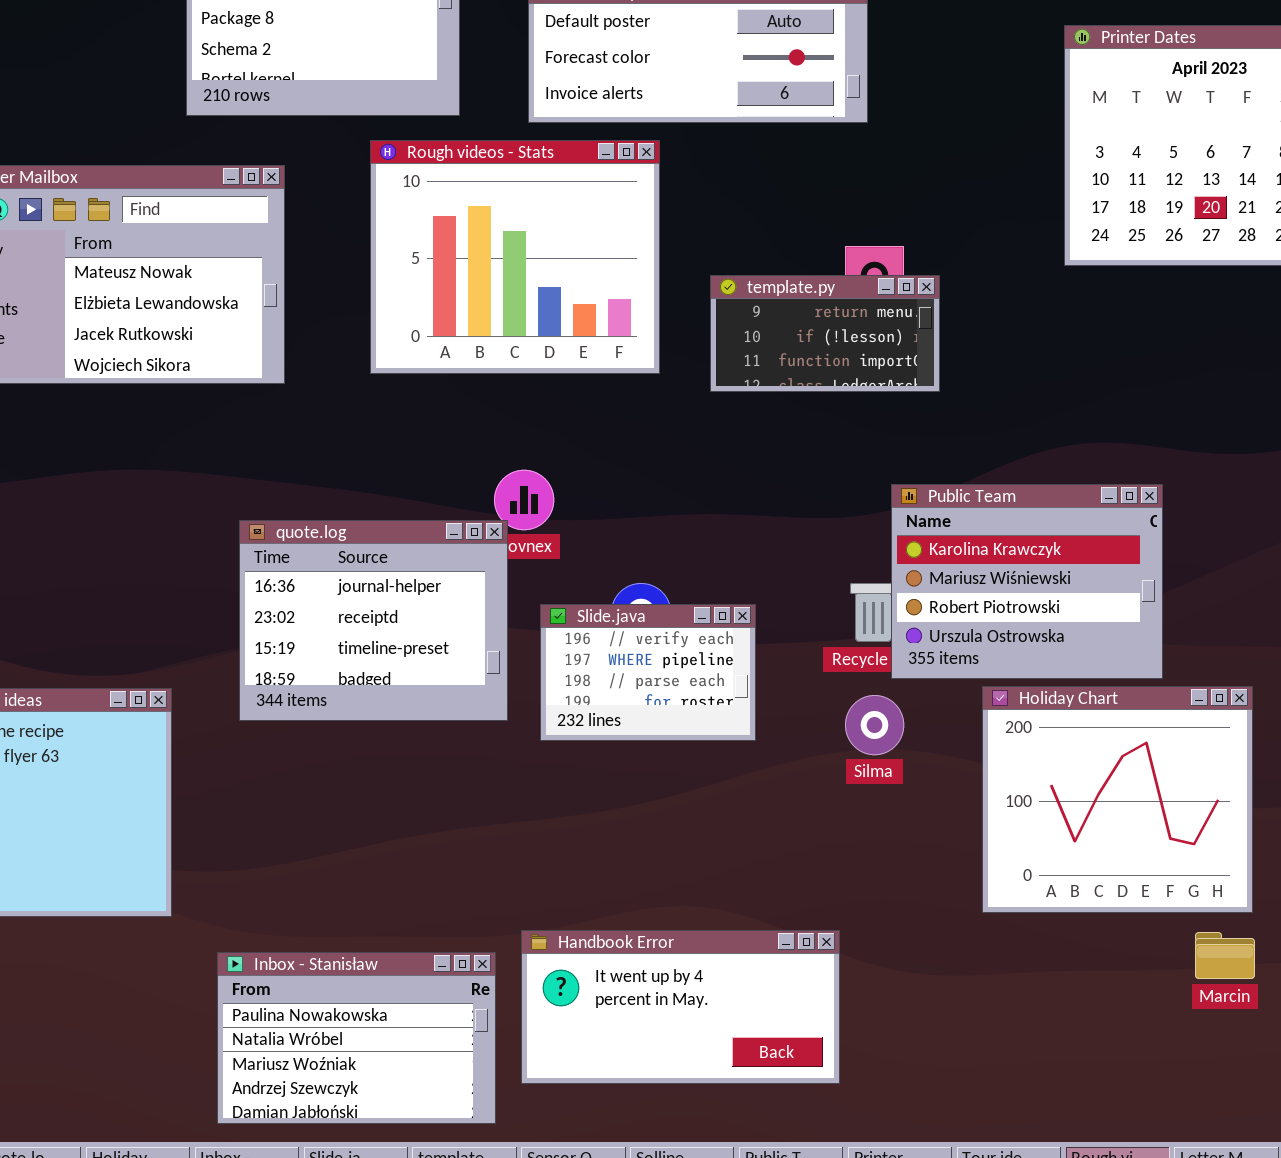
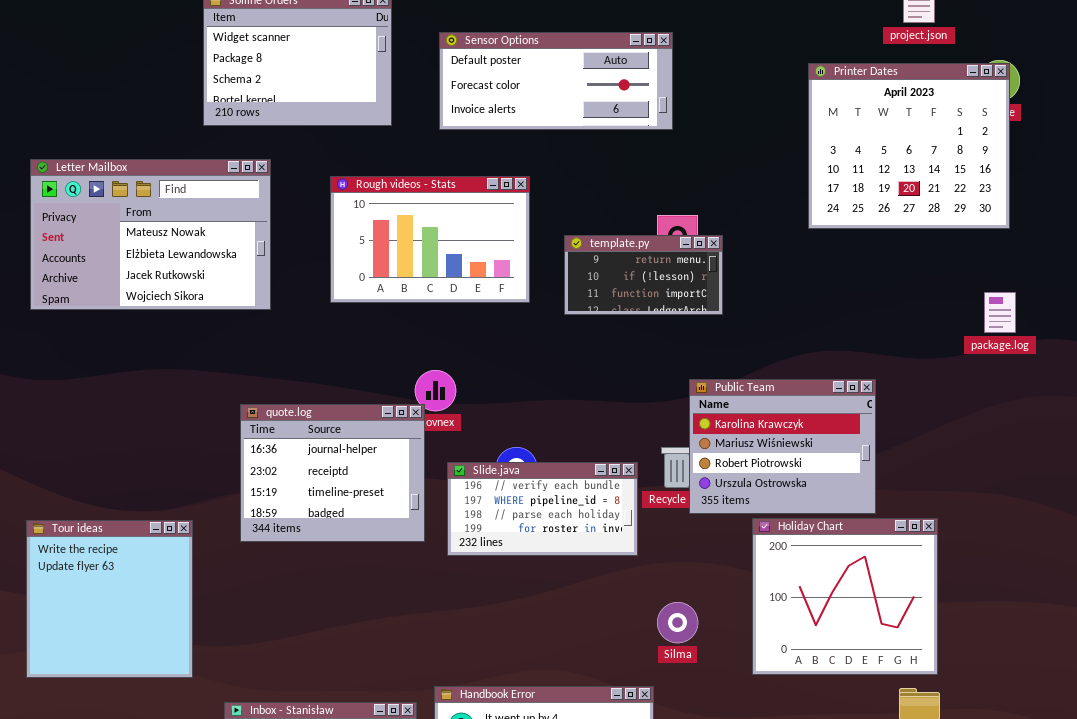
Rough videos - Stats: [370,140,660,374] -> [330,176,530,303], resized
Slide.java: [540,604,756,741] -> [447,462,638,556], resized
Silma: [845,695,904,755] -> [657,602,698,643], moved

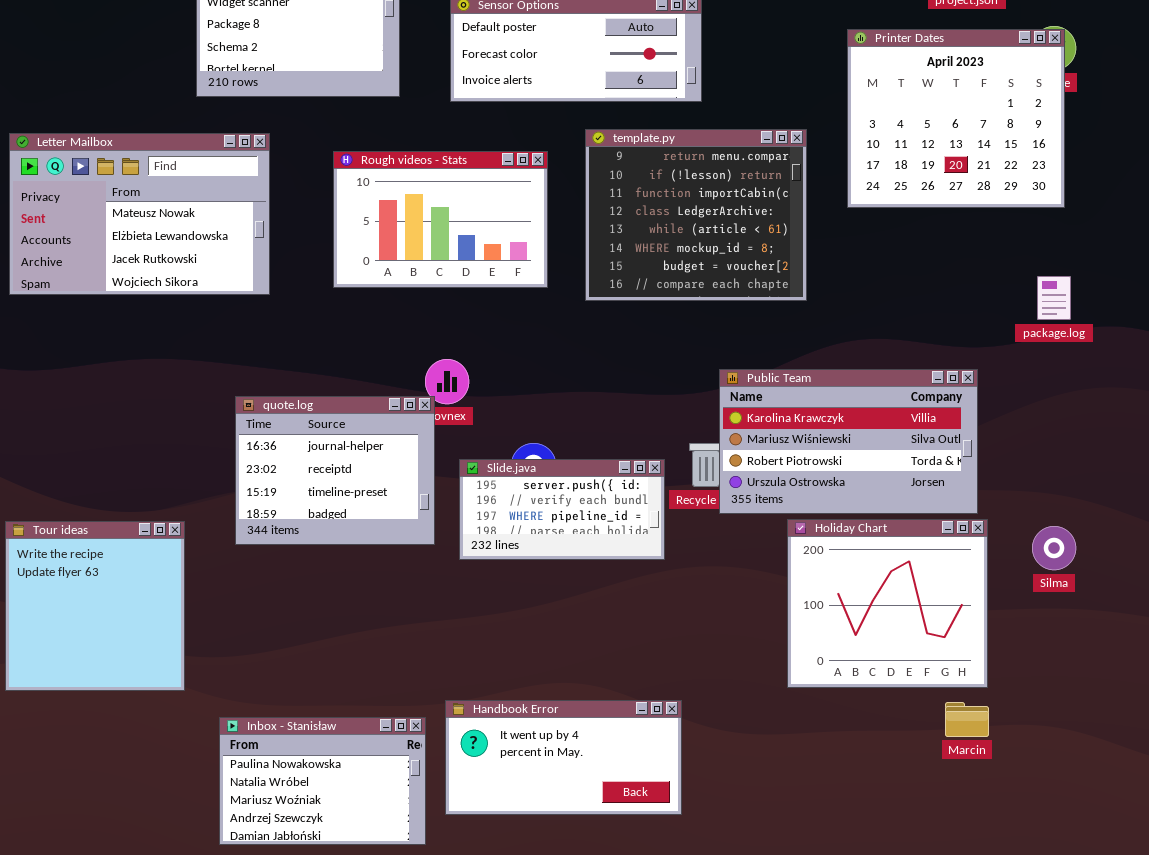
template.py: [564,235,723,315] -> [585,129,807,301], resized
Public Team: [689,379,876,514] -> [719,369,978,514], resized
Slide.java: [447,462,638,556] -> [459,459,665,560], scrolled up 1 row
Silma: [657,602,698,643] -> [1032,526,1076,570], moved

